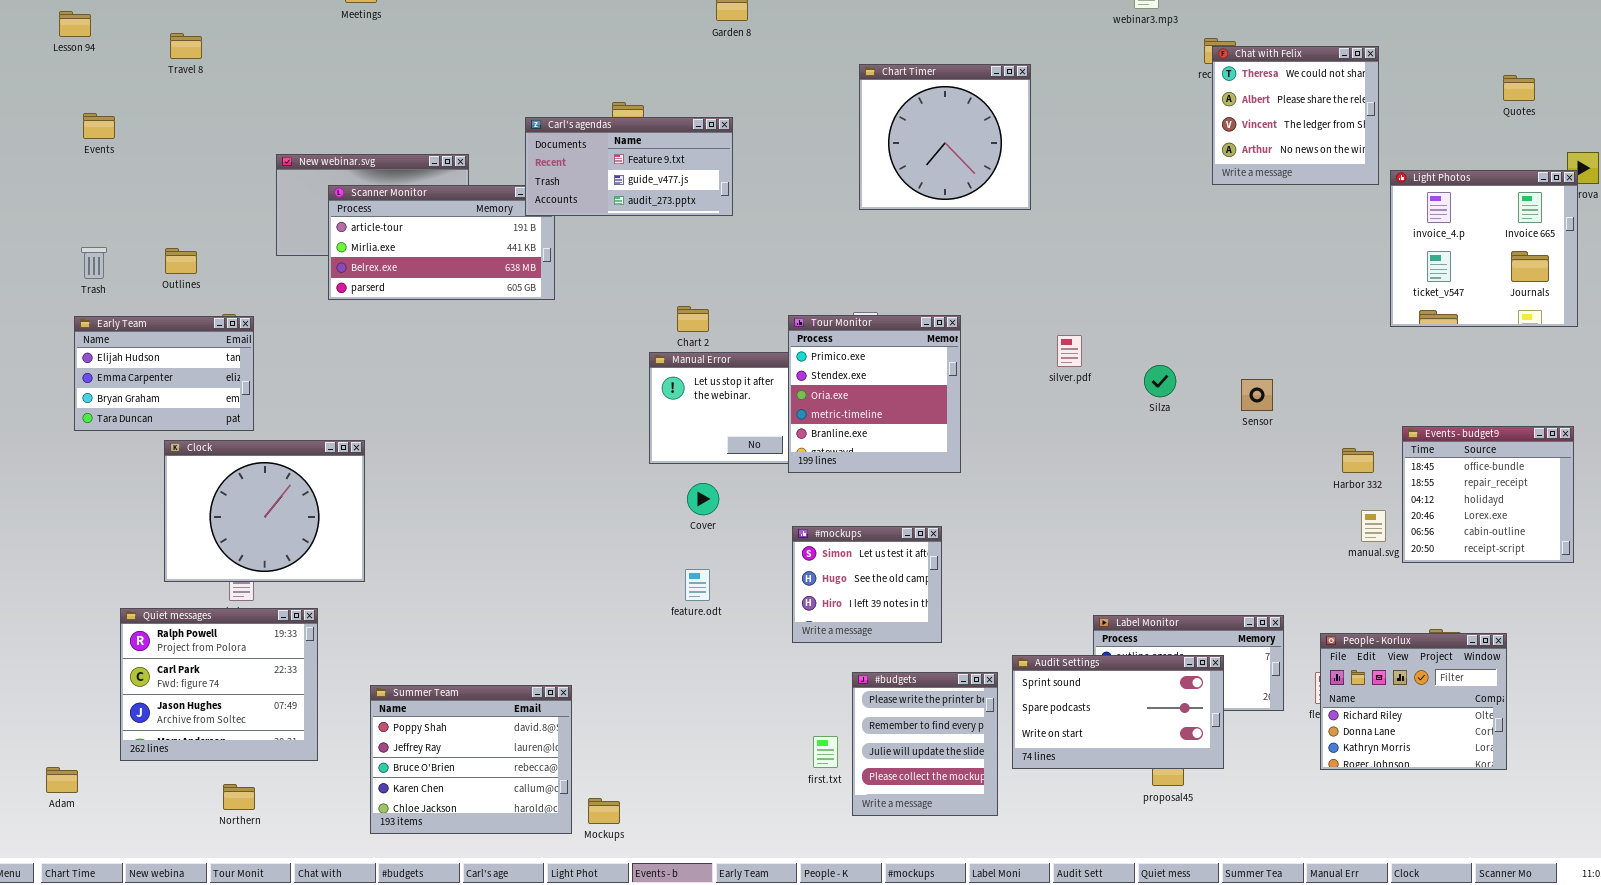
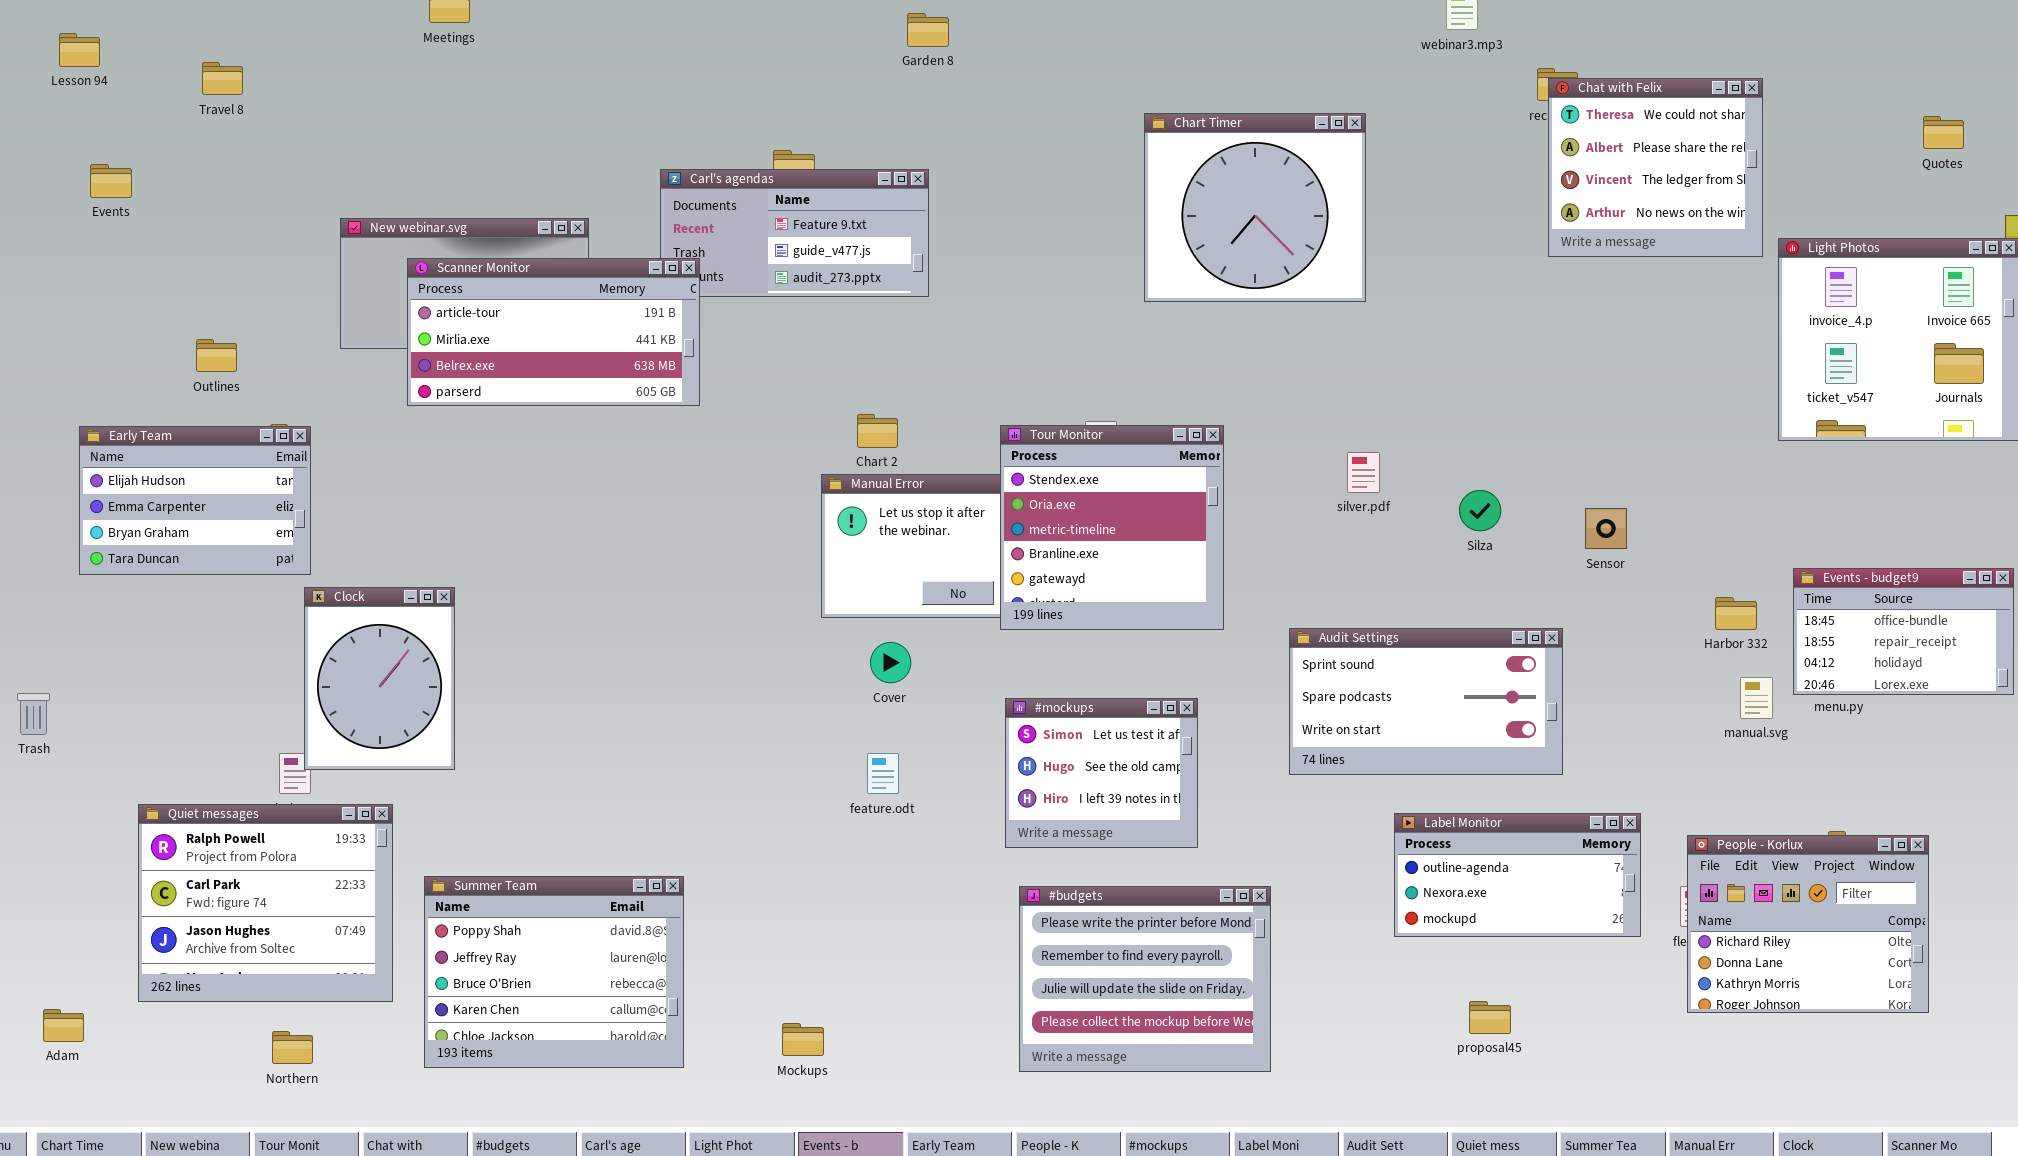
Chart Timer: [859,64,1031,210] -> [1144,113,1366,302], moved
Scanner Monitor: [328,185,555,300] -> [407,258,700,406], raised
Trash: [81,247,107,279] -> [17,693,50,735], moved
Tour Monitor: [788,315,961,473] -> [1000,425,1224,630], scrolled down 1 row
Events - budget9: [1402,426,1574,563] -> [1793,568,2014,695], resized
Clock: [164,440,365,582] -> [304,587,455,770], resized
Audit Settings: [1012,655,1224,769] -> [1289,628,1563,775], moved
#budgets: [852,672,998,816] -> [1019,886,1271,1072], resized
Summer Team: [370,685,572,834] -> [424,876,684,1068], moved
Mockups: [588,798,620,824] -> [782,1023,824,1056], moved

